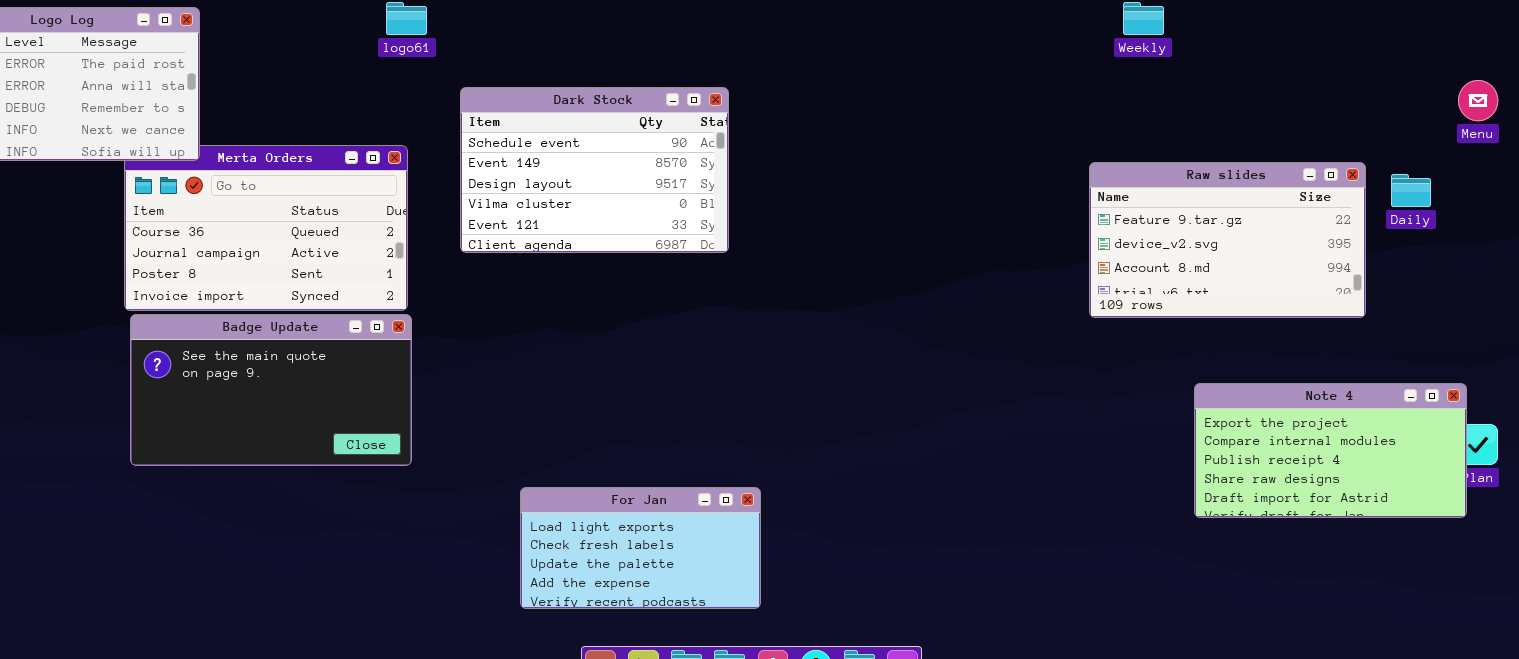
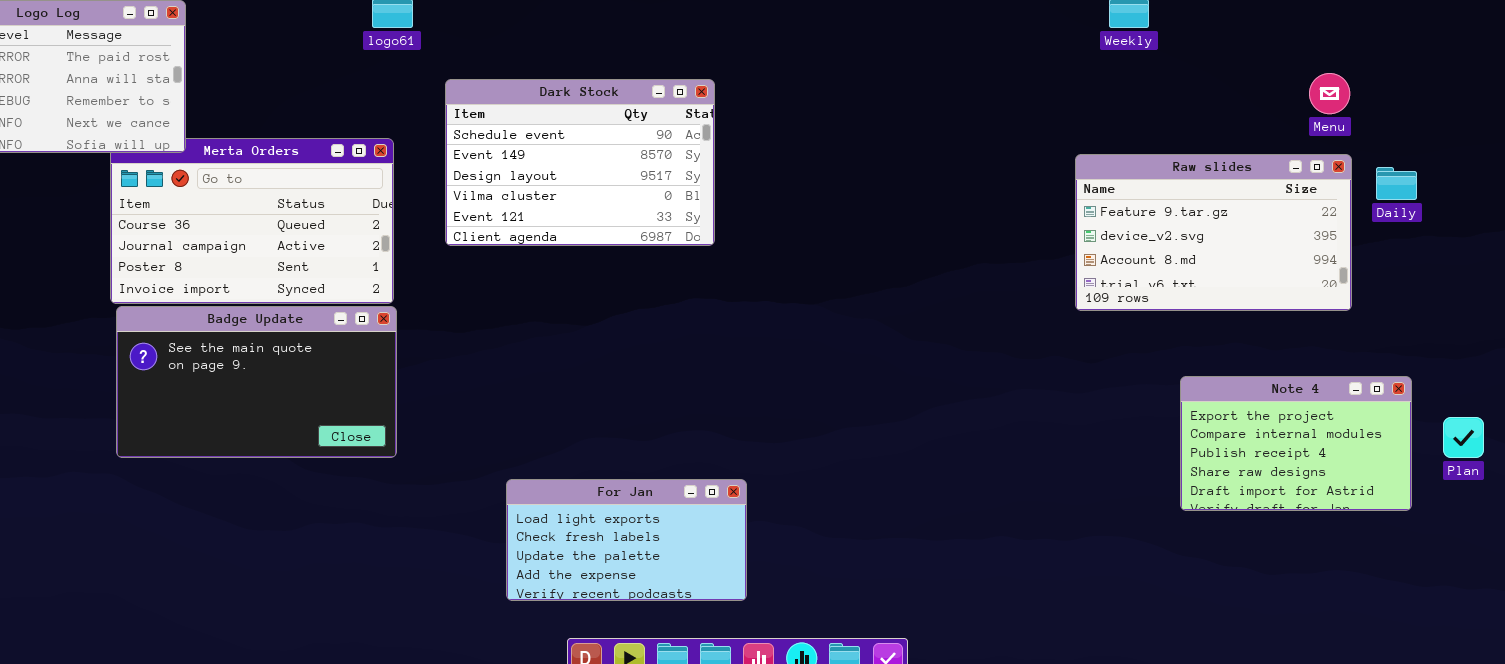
Menu: [1458,80,1498,121] -> [1309,73,1350,114], moved
Note 4: [1194,383,1467,518] -> [1180,376,1412,511], resized

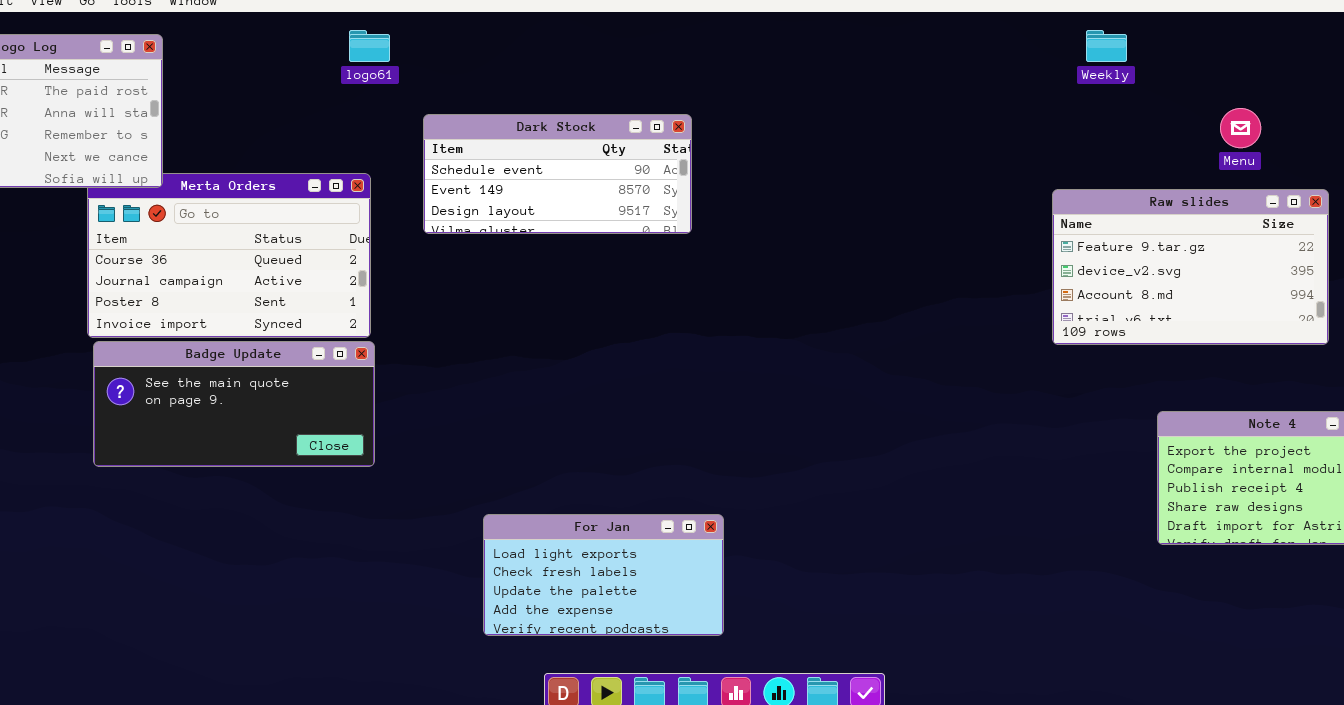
Menu: [1309,73,1350,114] -> [1220,108,1261,148], moved
Dark Stock: [445,79,715,246] -> [423,114,692,234], resized
Badge Update: [116,306,397,458] -> [93,341,375,467], resized

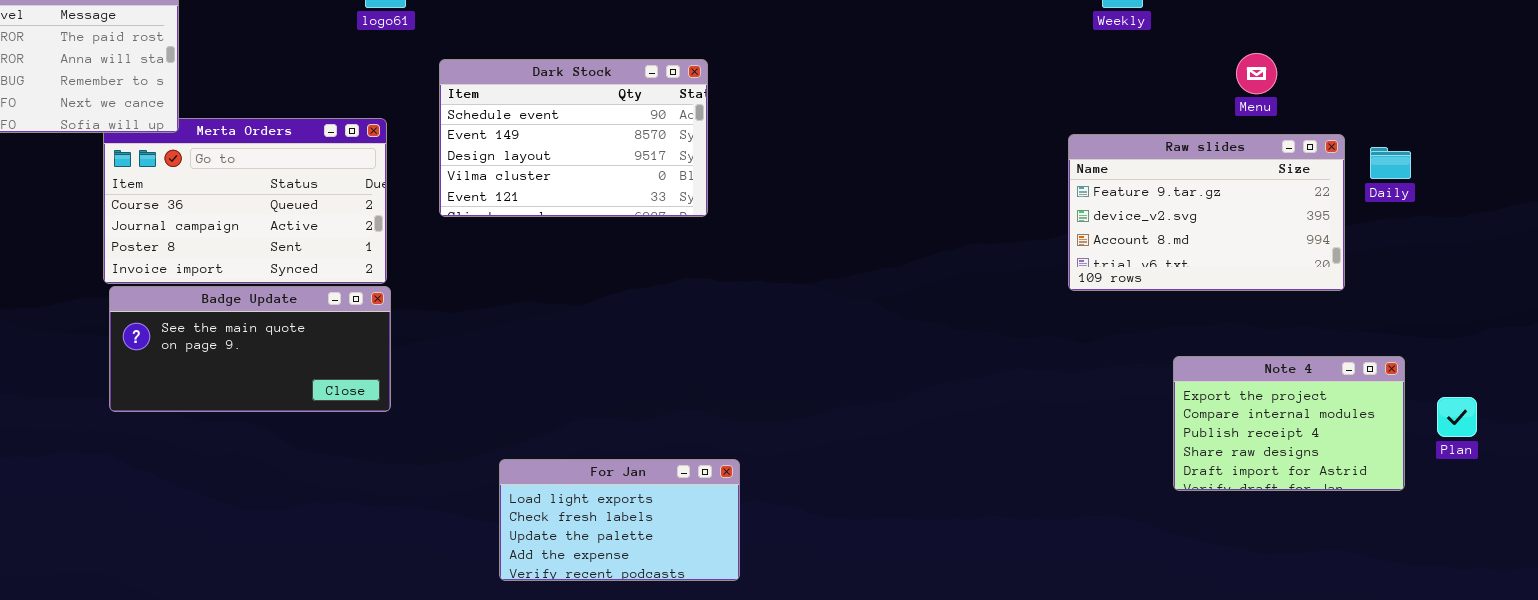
Dark Stock: [423,114,692,234] -> [439,59,708,217], resized

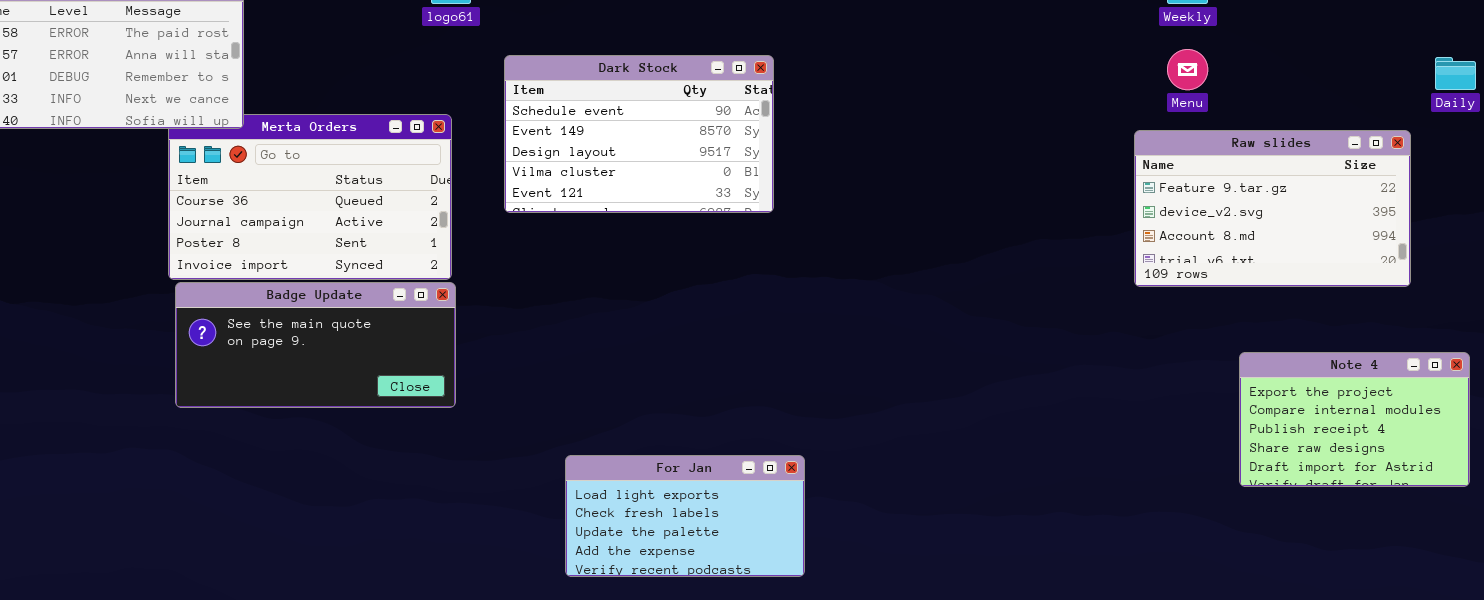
Menu: [1236,53,1277,94] -> [1167,49,1208,90], moved
Daily: [1370,147,1411,179] -> [1435,57,1476,90], moved

